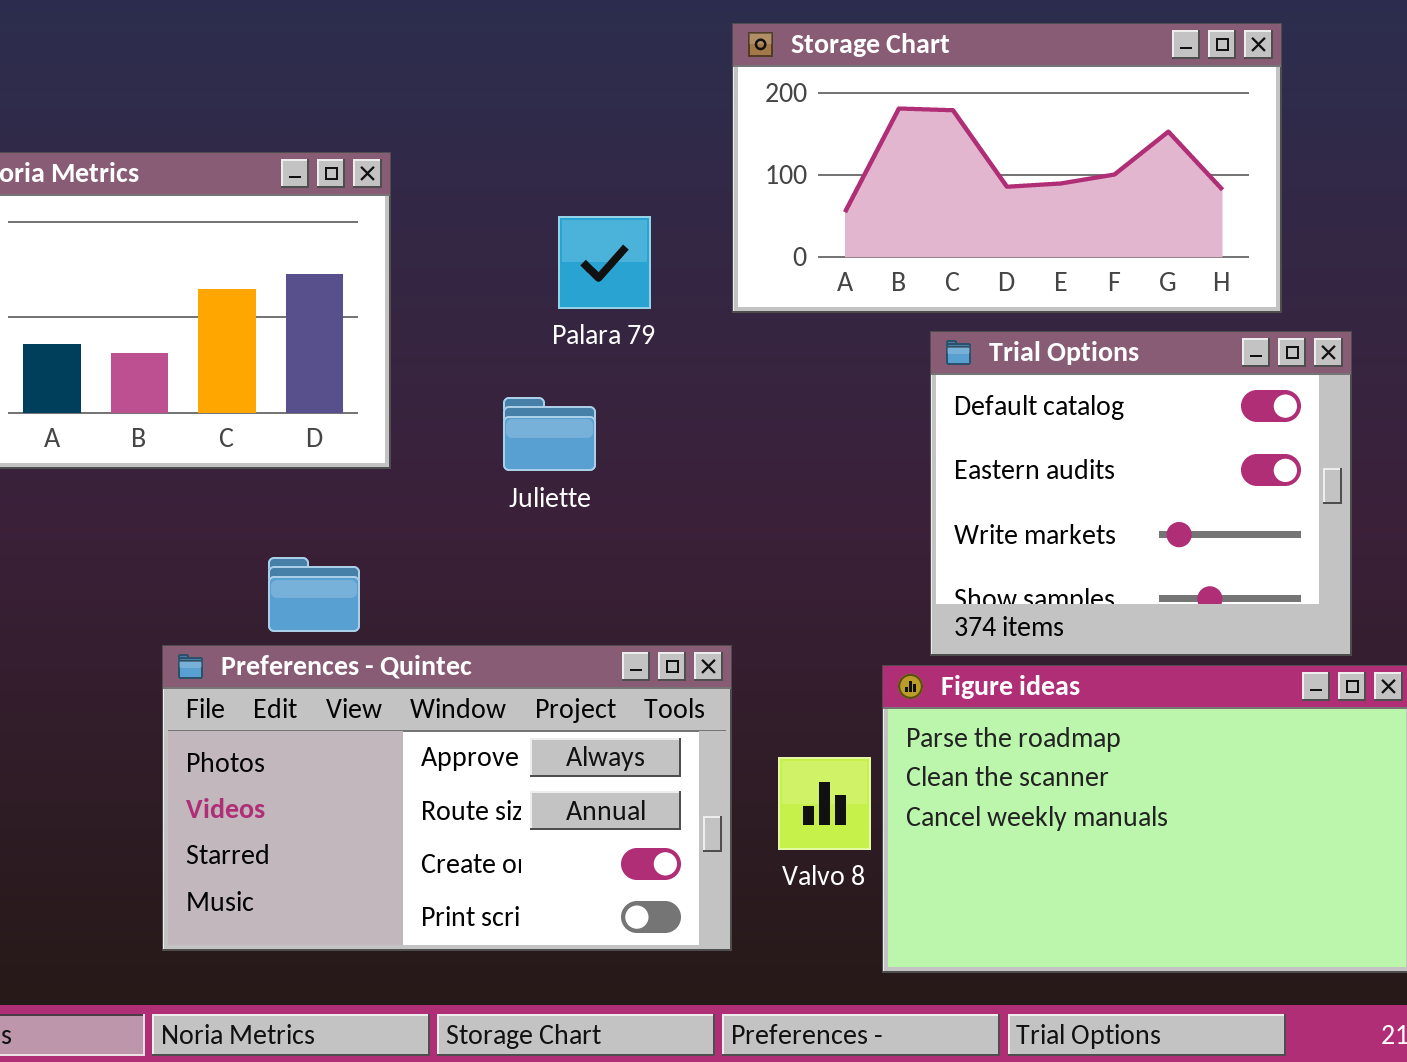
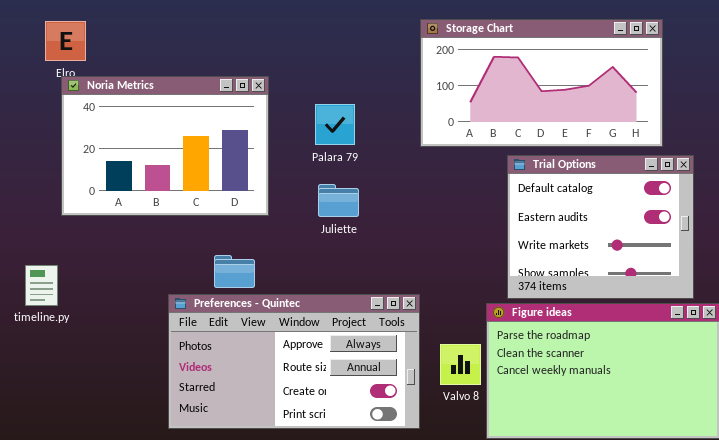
Palara 79: [558,216,651,309] -> [315,104,355,145], moved

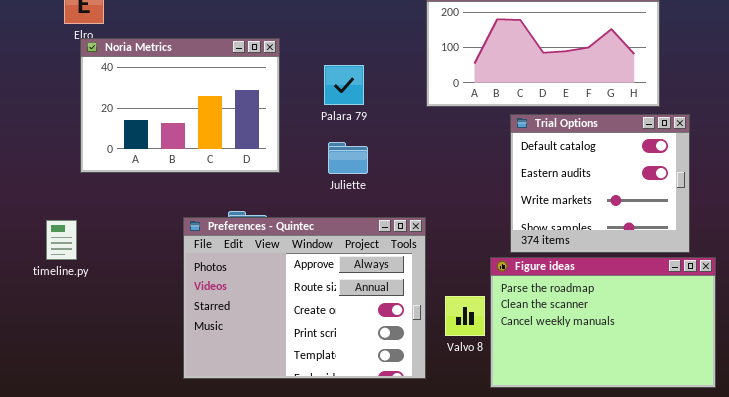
Preferences - Quintec: [168,294,420,429] -> [183,217,426,379], resized

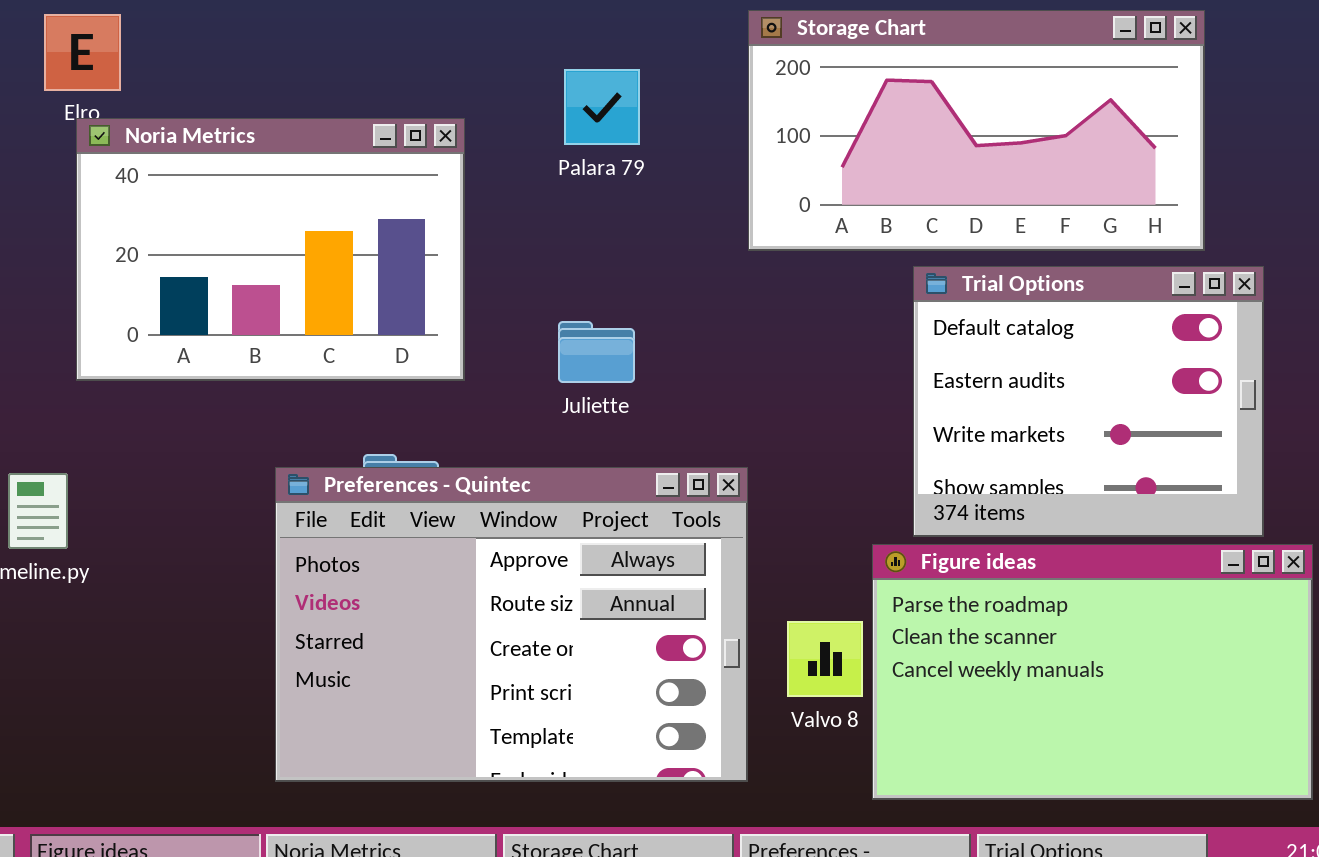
Palara 79: [324,65,364,105] -> [564,69,640,145], moved

